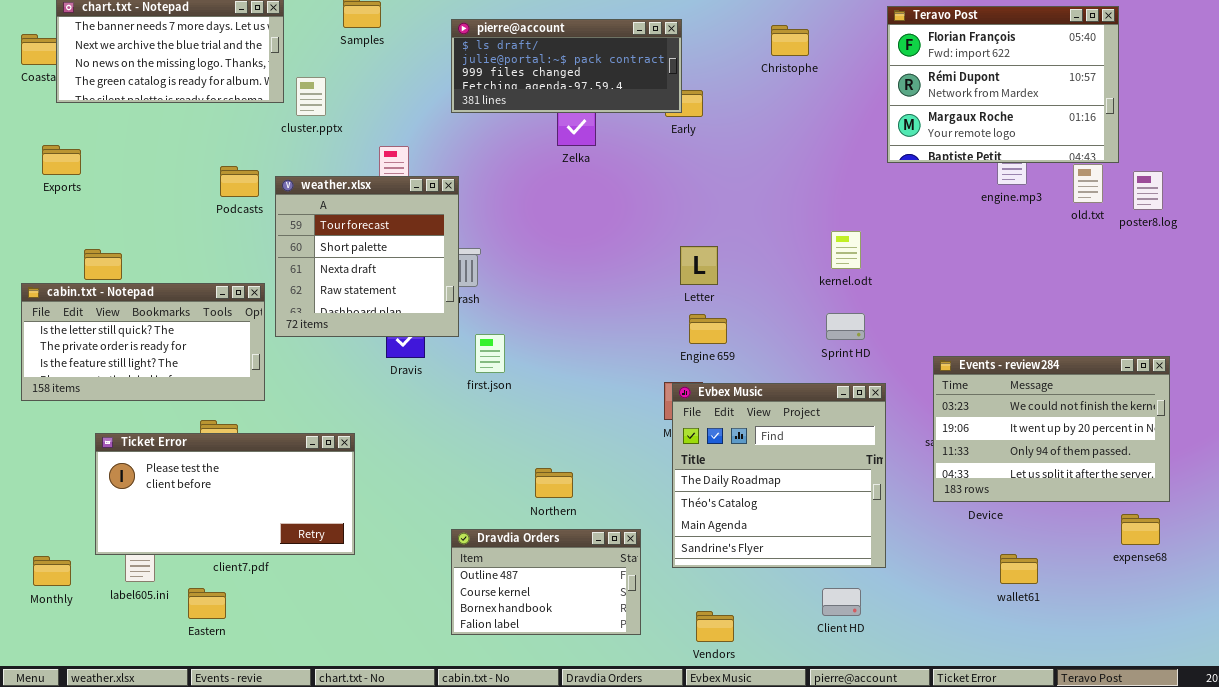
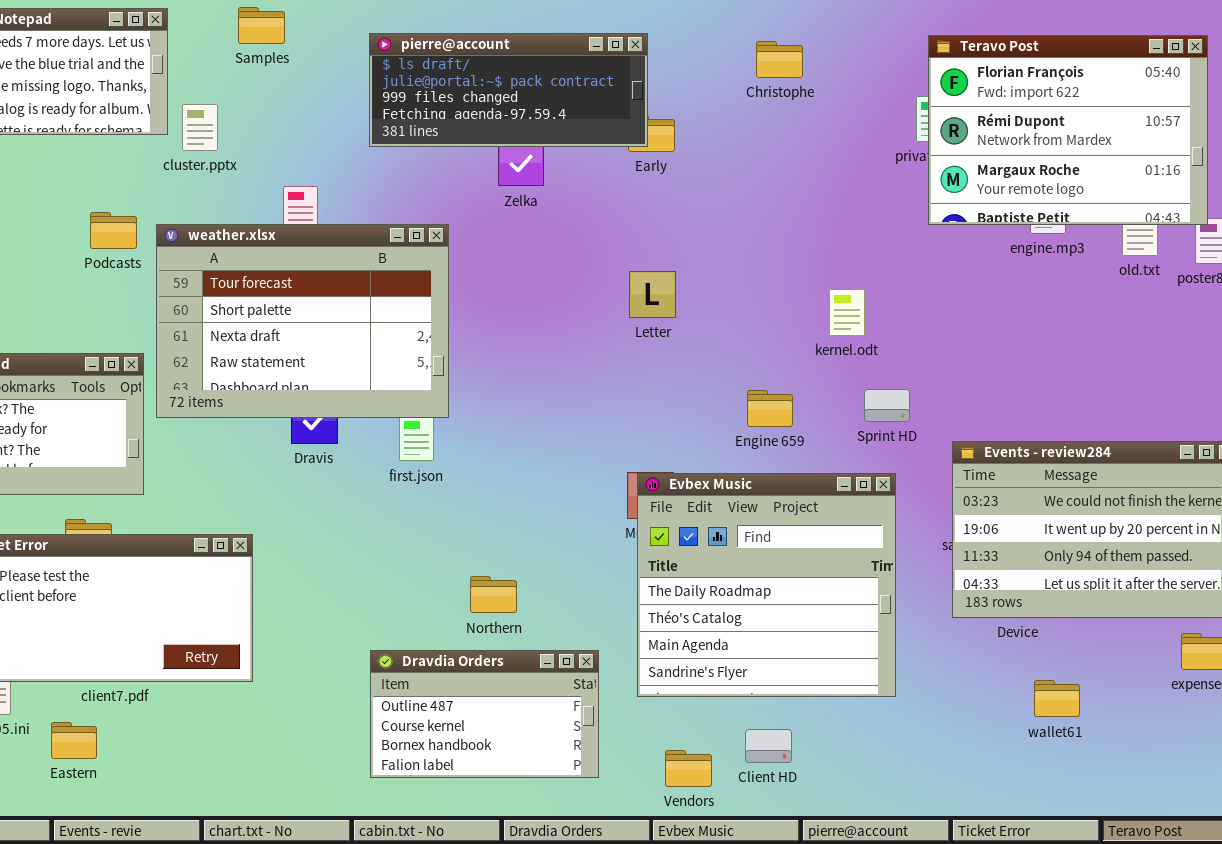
Teravo Post: [887,6,1119,163] -> [928,35,1208,225], moved
weather.xlsx: [275,176,459,337] -> [156,224,449,418], resized
Letter: [680,246,718,285] -> [629,271,676,318], moved
Sprint HD: [826,313,865,340] -> [864,389,910,422], moved
Engine 659: [689,314,727,344] -> [747,390,793,427], moved
Client HD: [822,588,861,616] -> [745,729,792,763], moved

